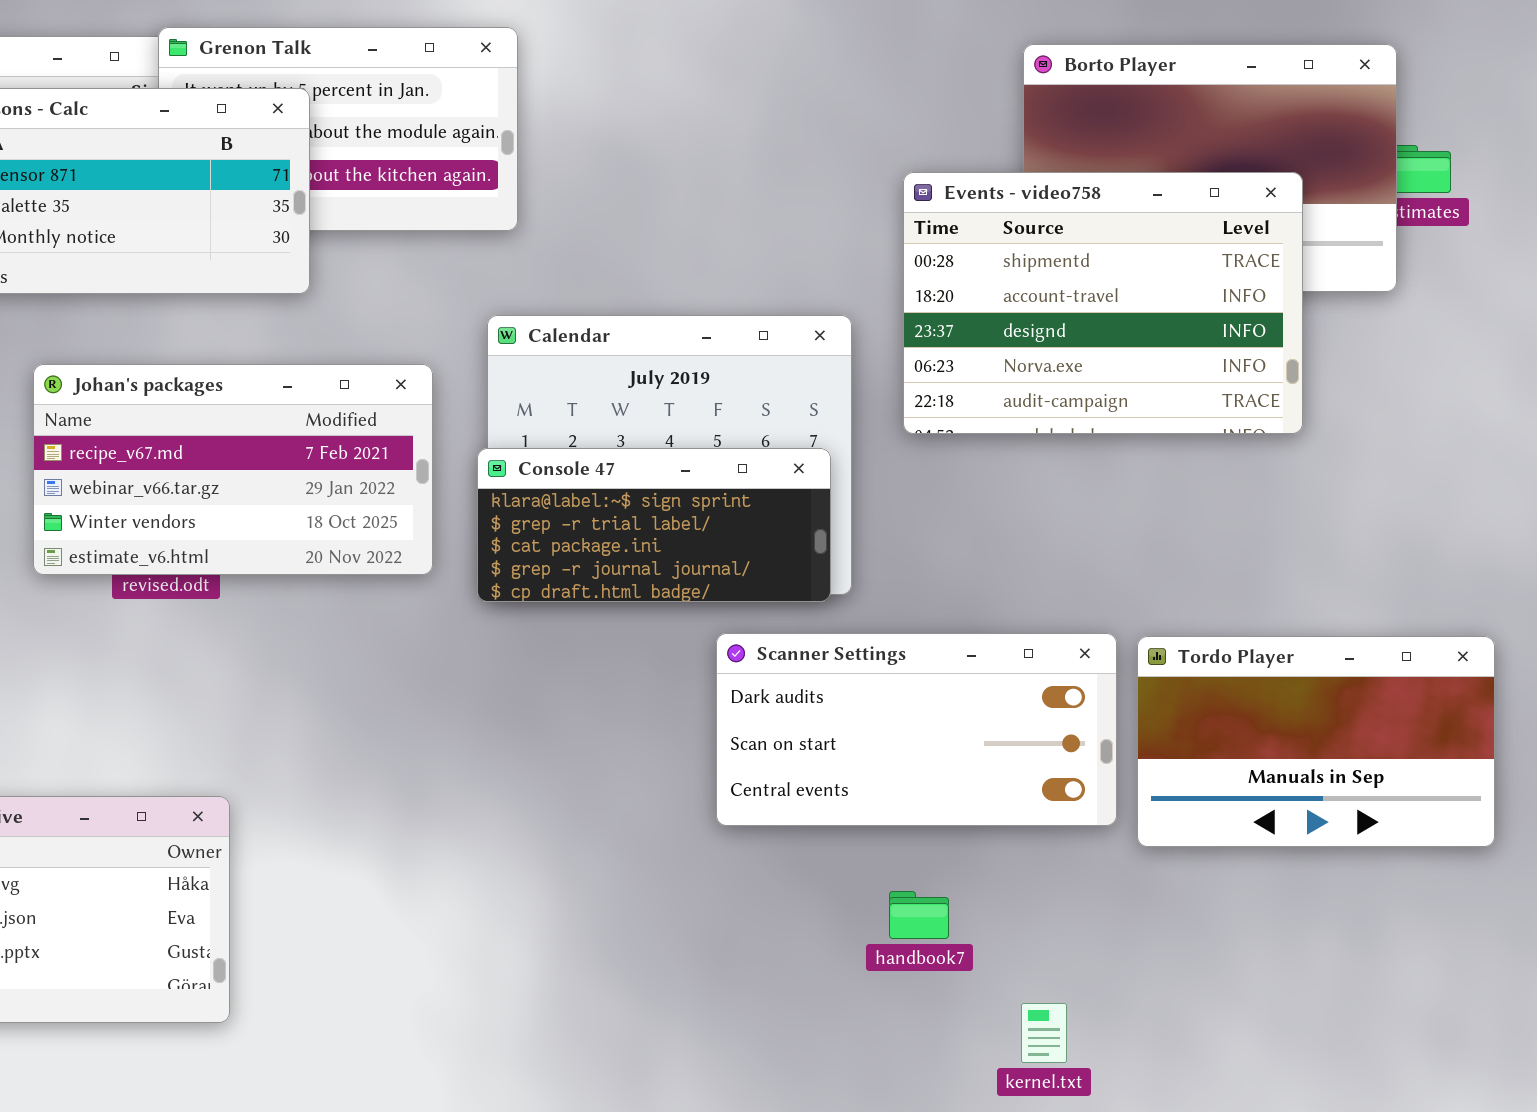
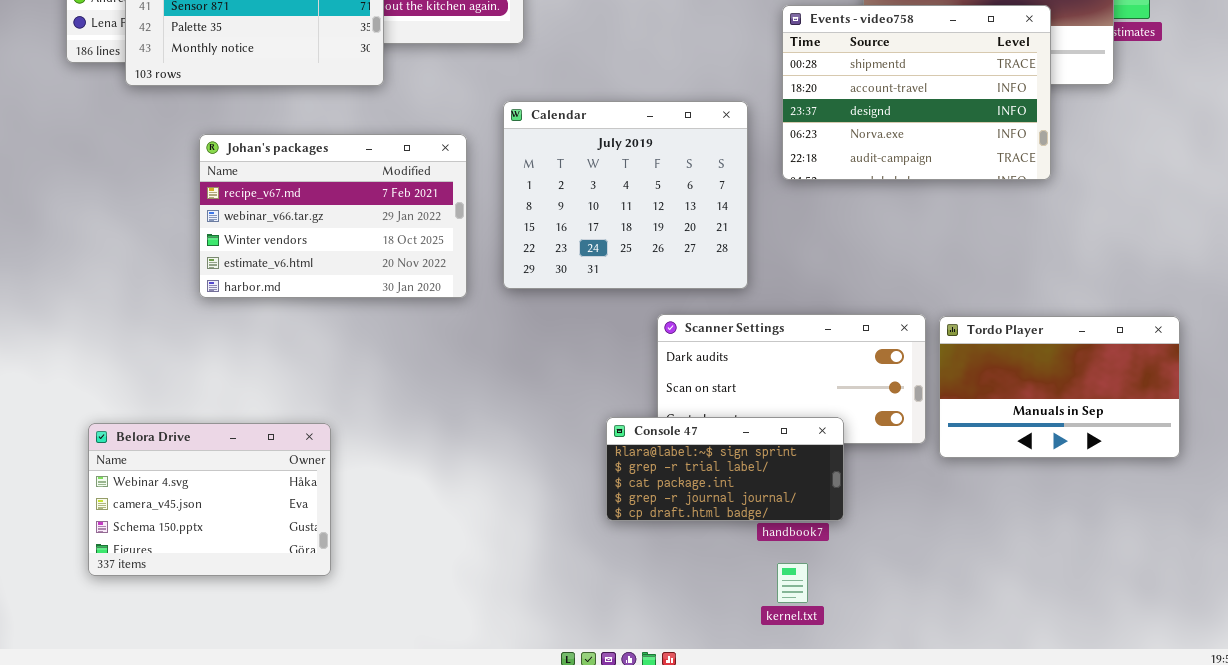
Johan's packages: [33,364,433,575] -> [199,134,467,298], resized
Console 47: [477,448,831,602] -> [606,417,844,521], moved
kernel.txt: [1021,1003,1067,1063] -> [777,563,808,603], moved

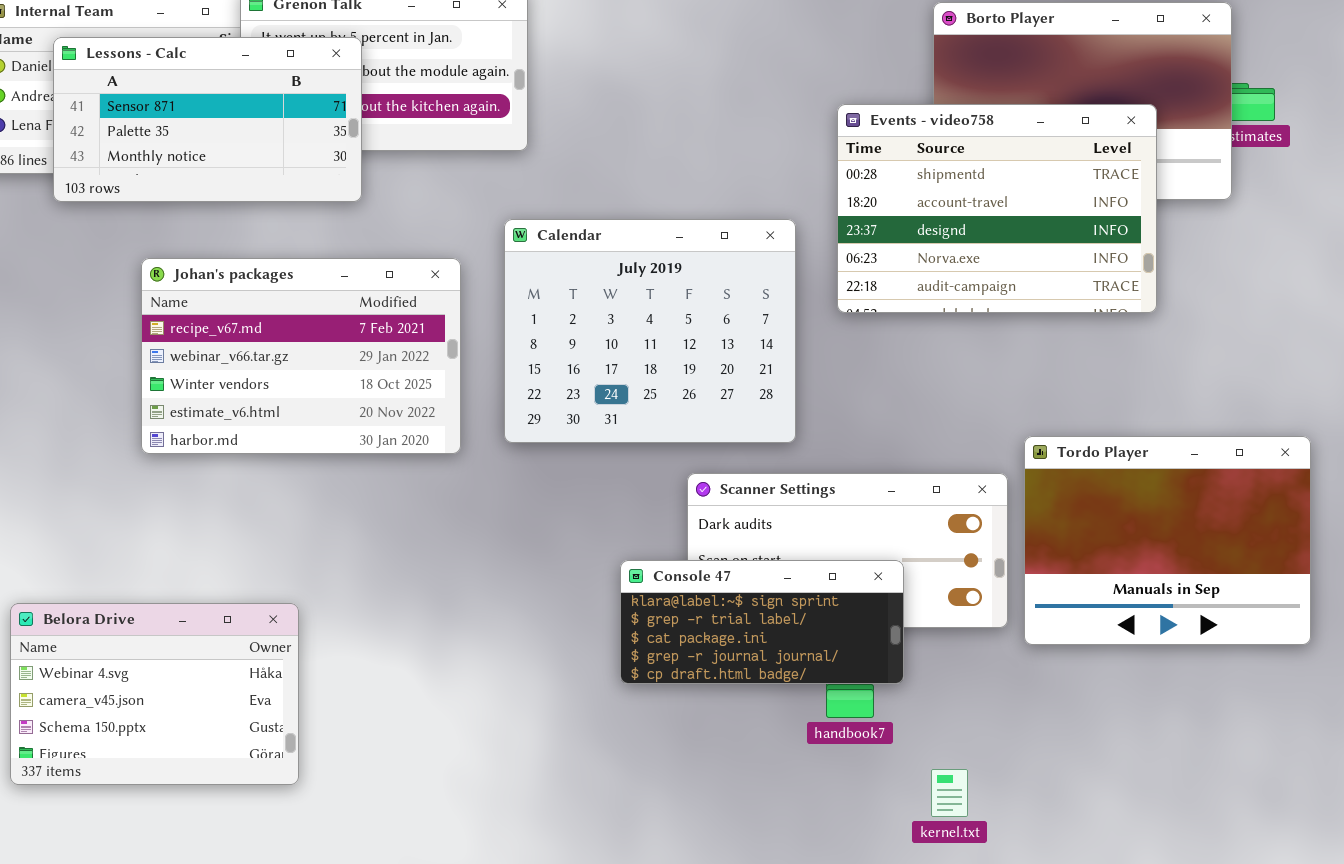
Tordo Player: [939,316,1180,458] -> [1024,436,1311,645], resized
Console 47: [606,417,844,521] -> [620,560,904,684], moved
kernel.txt: [777,563,808,603] -> [931,769,968,817], moved

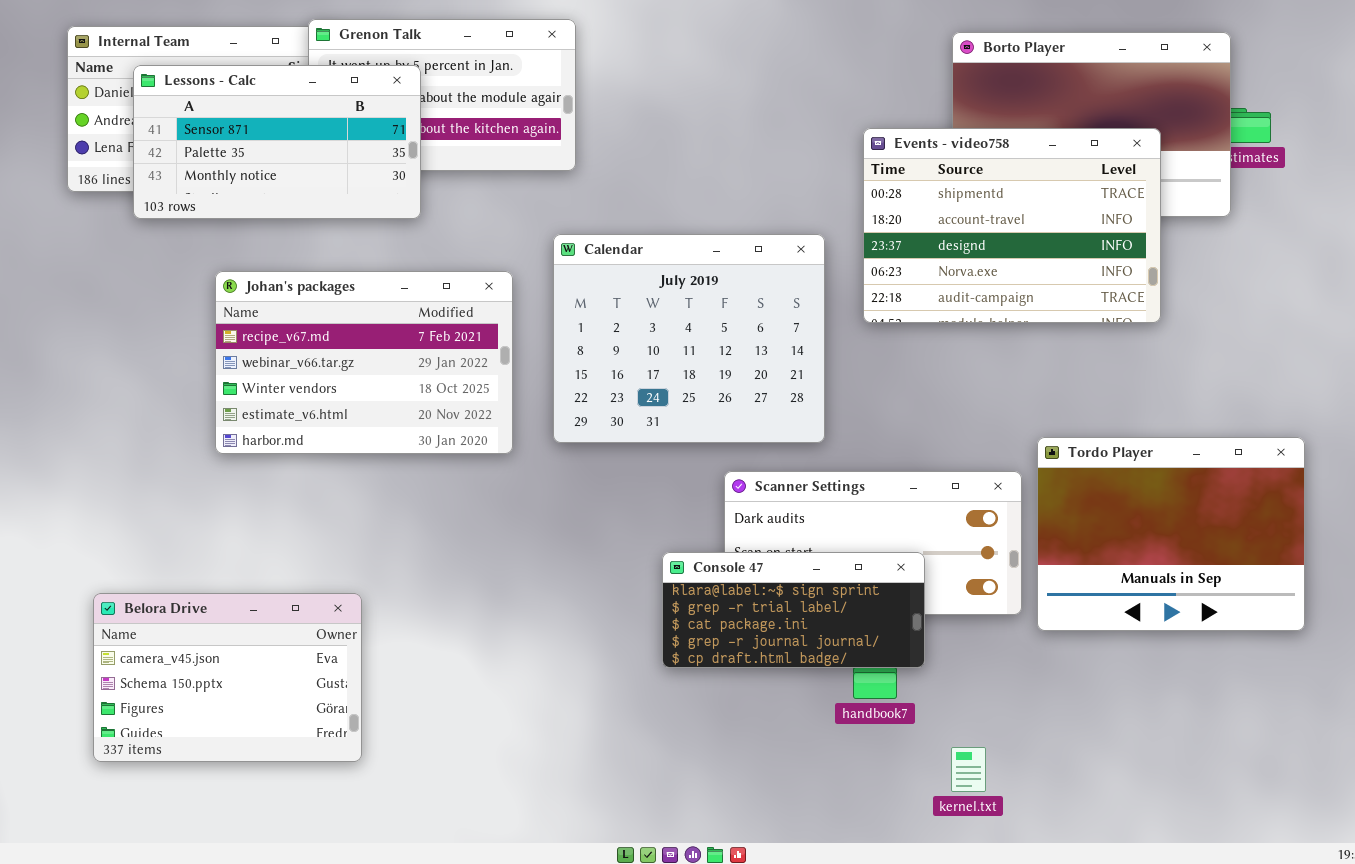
Belora Drive: [10,603,299,785] -> [93,593,362,762], scrolled down 1 row

